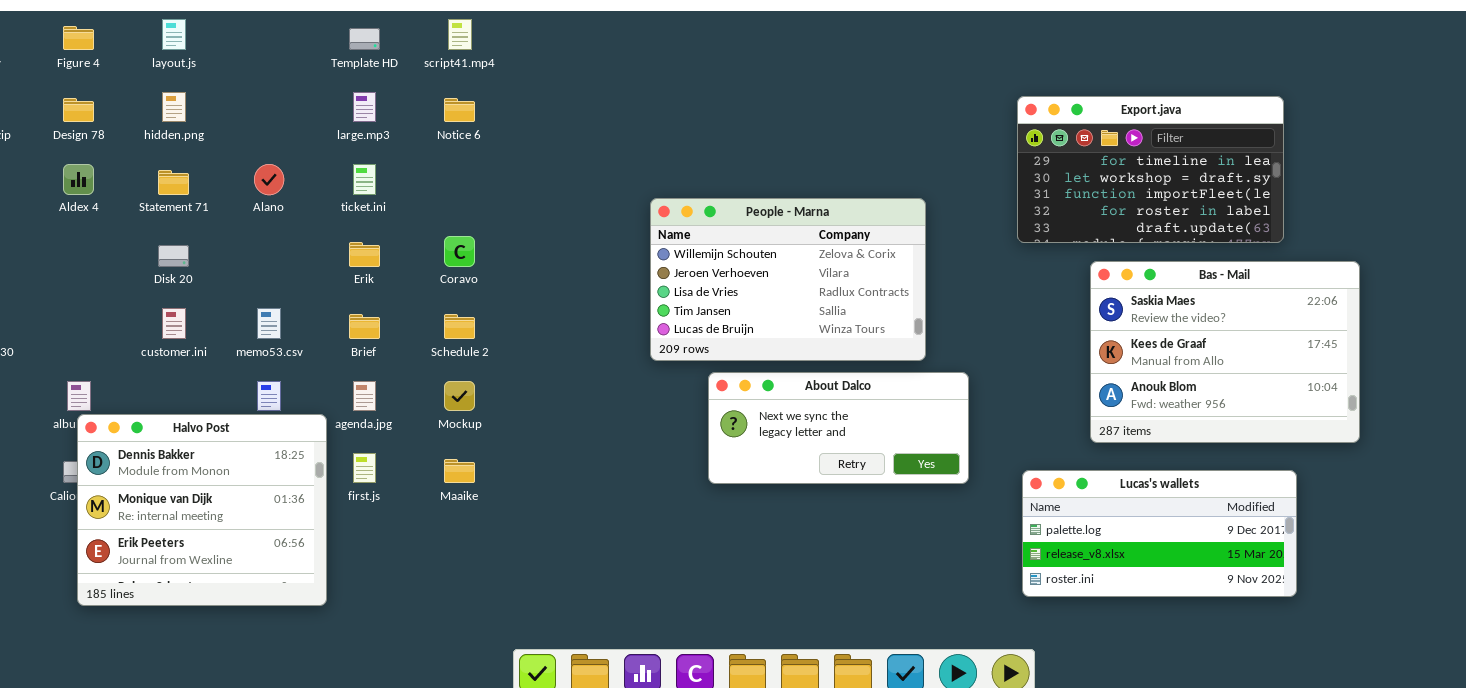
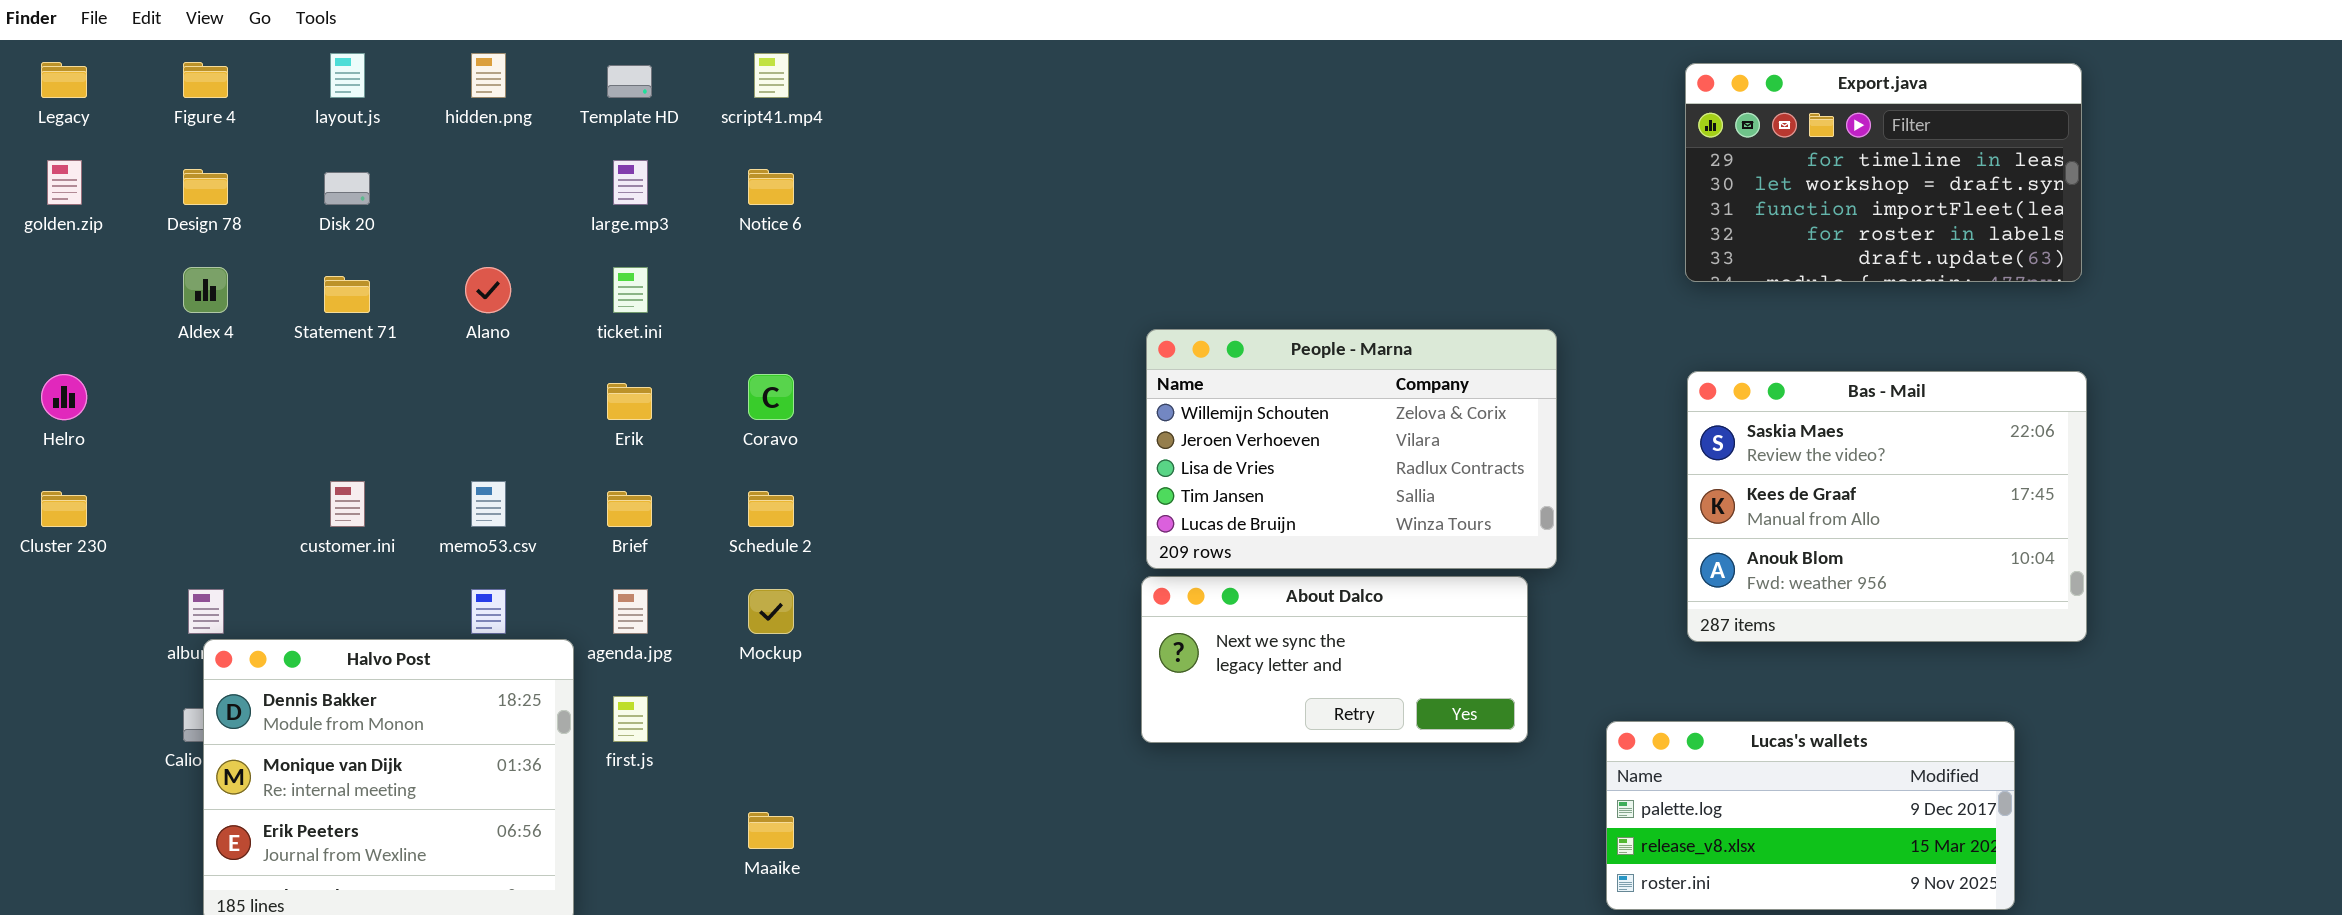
hidden.png: [162,92,186,122] -> [471,53,506,98], moved
Export.java: [1017,96,1284,243] -> [1685,63,2082,282], moved
People - Marna: [650,198,926,361] -> [1146,329,1557,569], moved
Disk 20: [158,245,189,267] -> [324,172,370,205], moved
Bas - Mail: [1090,261,1360,443] -> [1687,371,2087,642], moved
Maaike: [444,459,475,483] -> [748,812,794,849], moved

